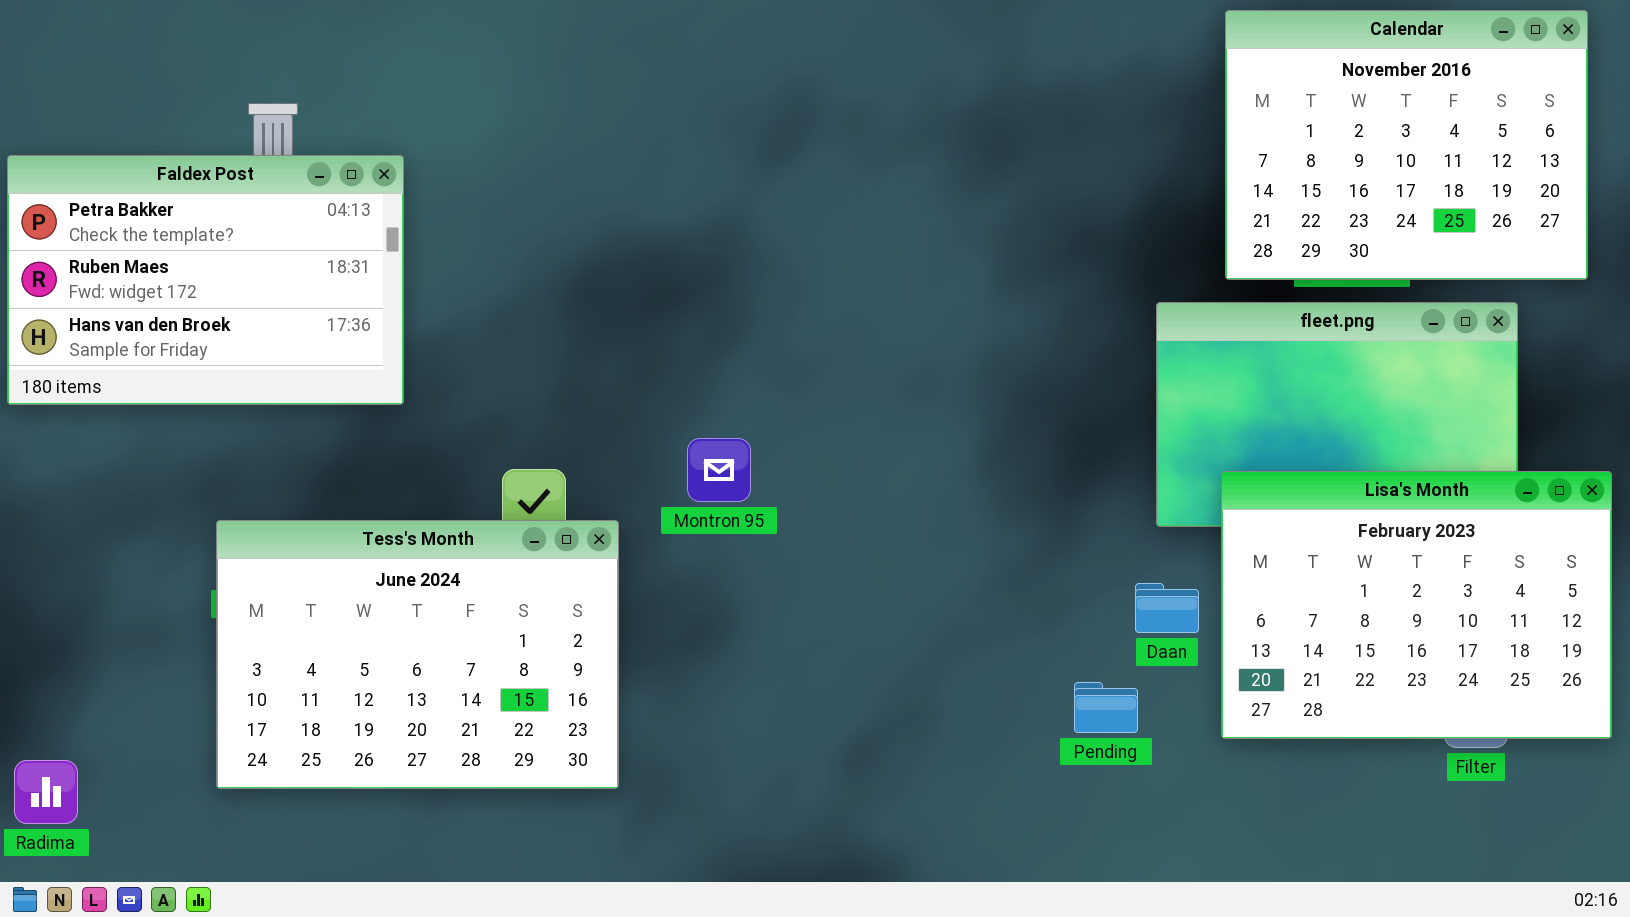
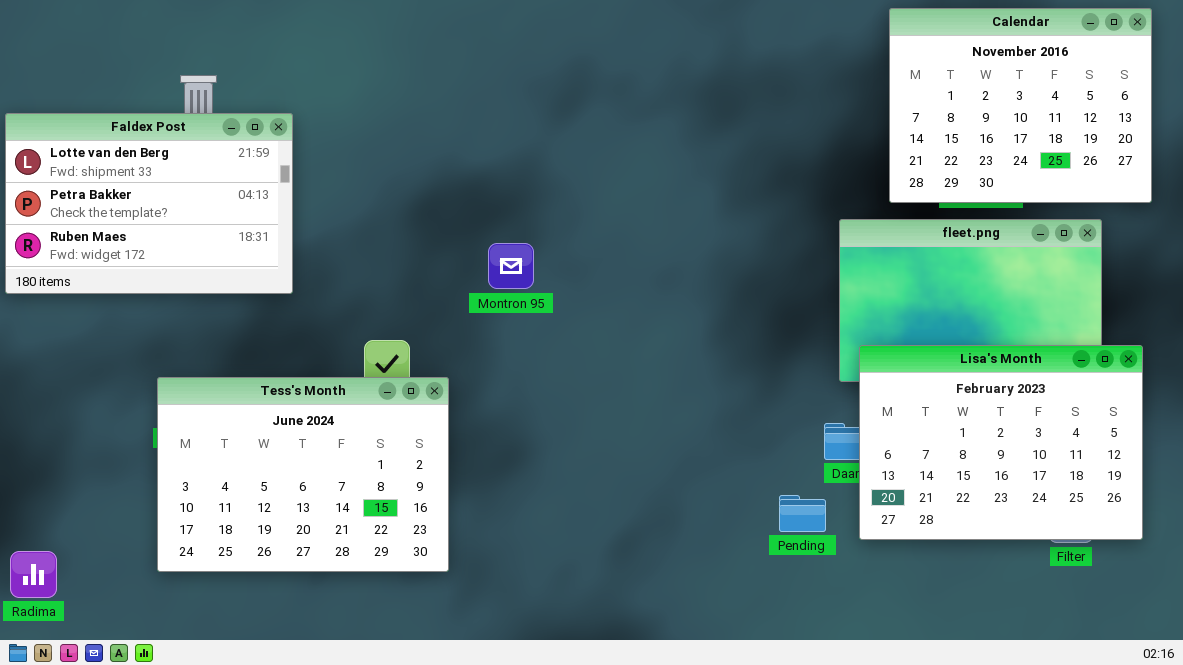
Faldex Post: [7,155,404,405] -> [5,113,293,294], scrolled up 1 row
Montron 95: [687,438,751,502] -> [488,243,534,289], moved
Lisa's Month: [1221,471,1612,739] -> [859,345,1143,540], moved

